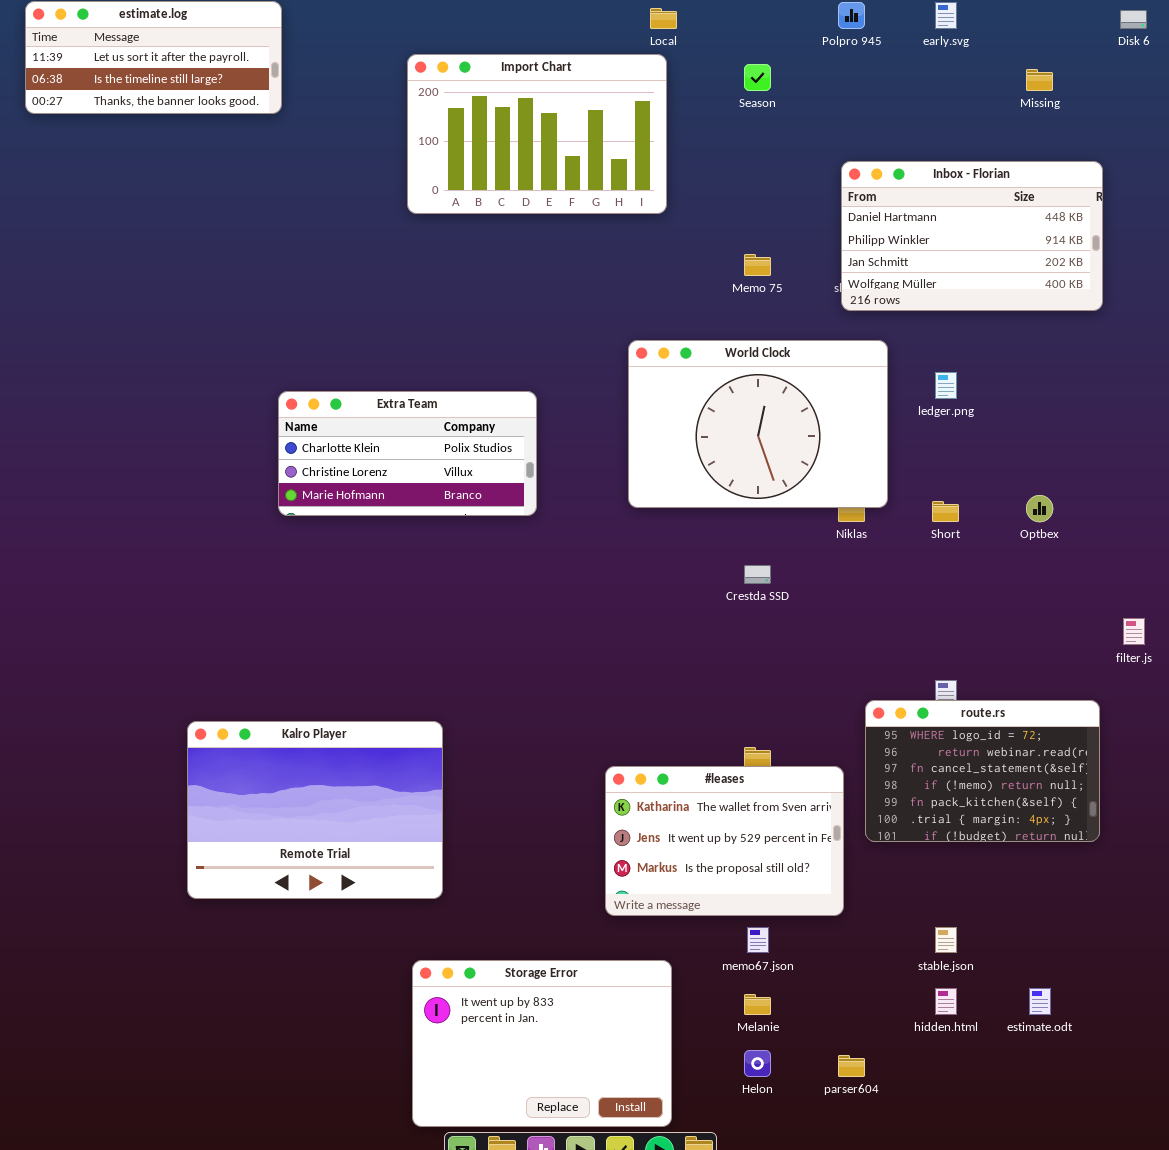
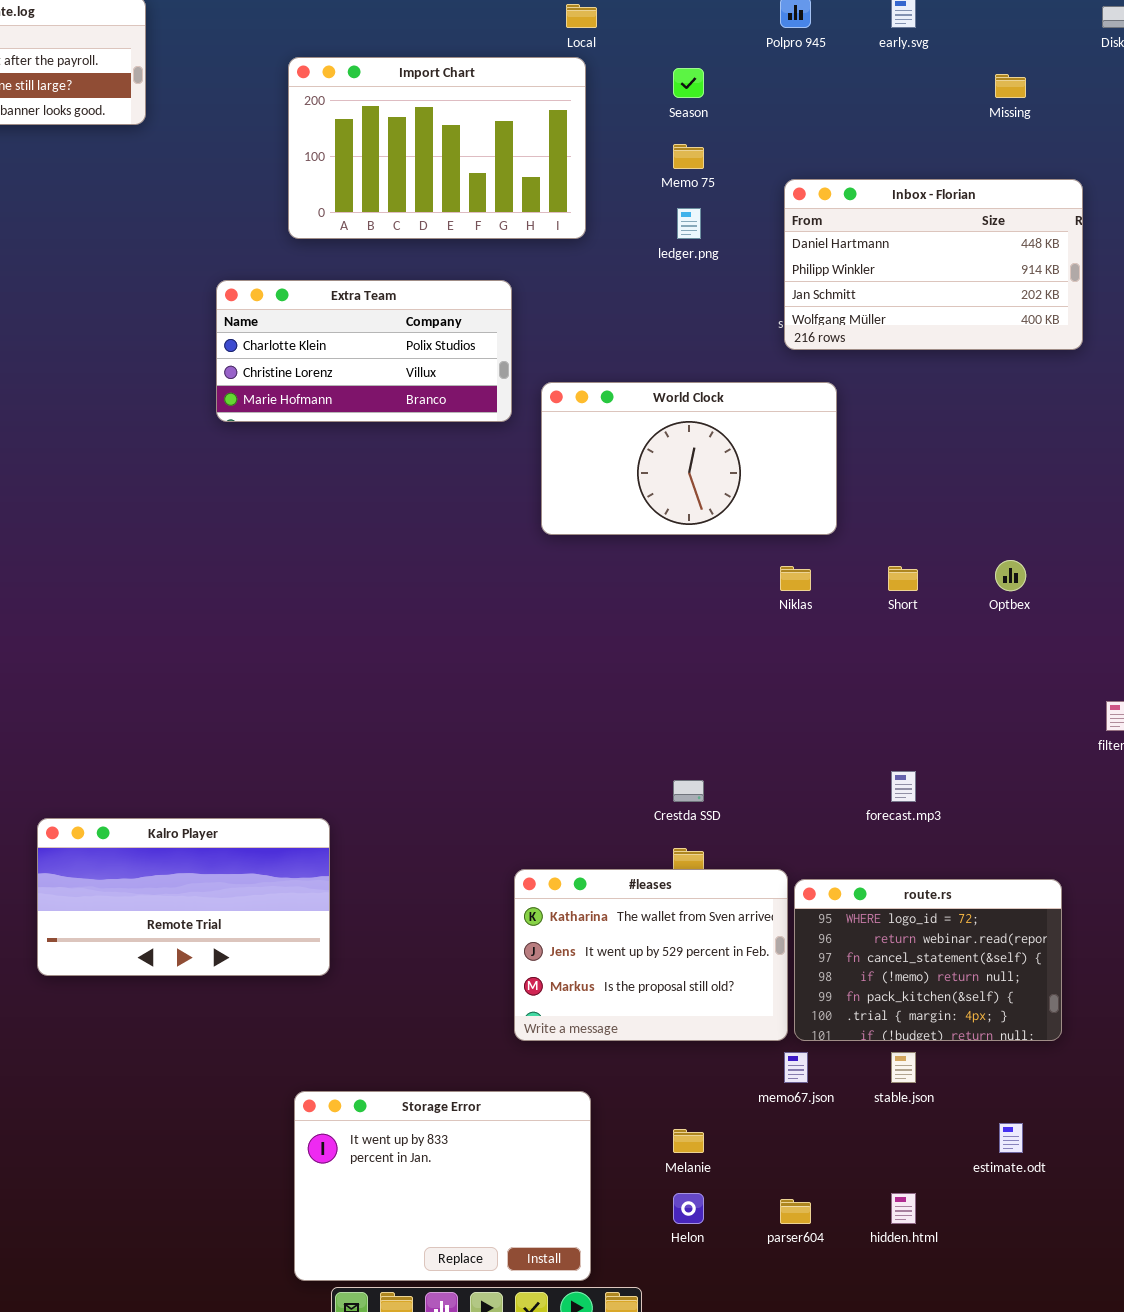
Memo 75: [744,254,771,276] -> [673,144,704,169], moved
World Clock: [628,340,888,508] -> [541,382,837,535], resized
ledger.png: [935,372,957,399] -> [677,208,701,239], moved
Extra Team: [278,391,537,516] -> [216,280,512,422], moved
Crestda SSD: [744,565,771,584] -> [673,780,704,802], moved
route.rs: [865,700,1100,842] -> [794,879,1062,1041], moved
Kalro Player: [187,721,443,899] -> [37,818,330,976], resized
memo67.json: [747,927,769,953] -> [784,1052,808,1083], moved
hidden.html: [935,988,957,1015] -> [891,1193,916,1224], moved

